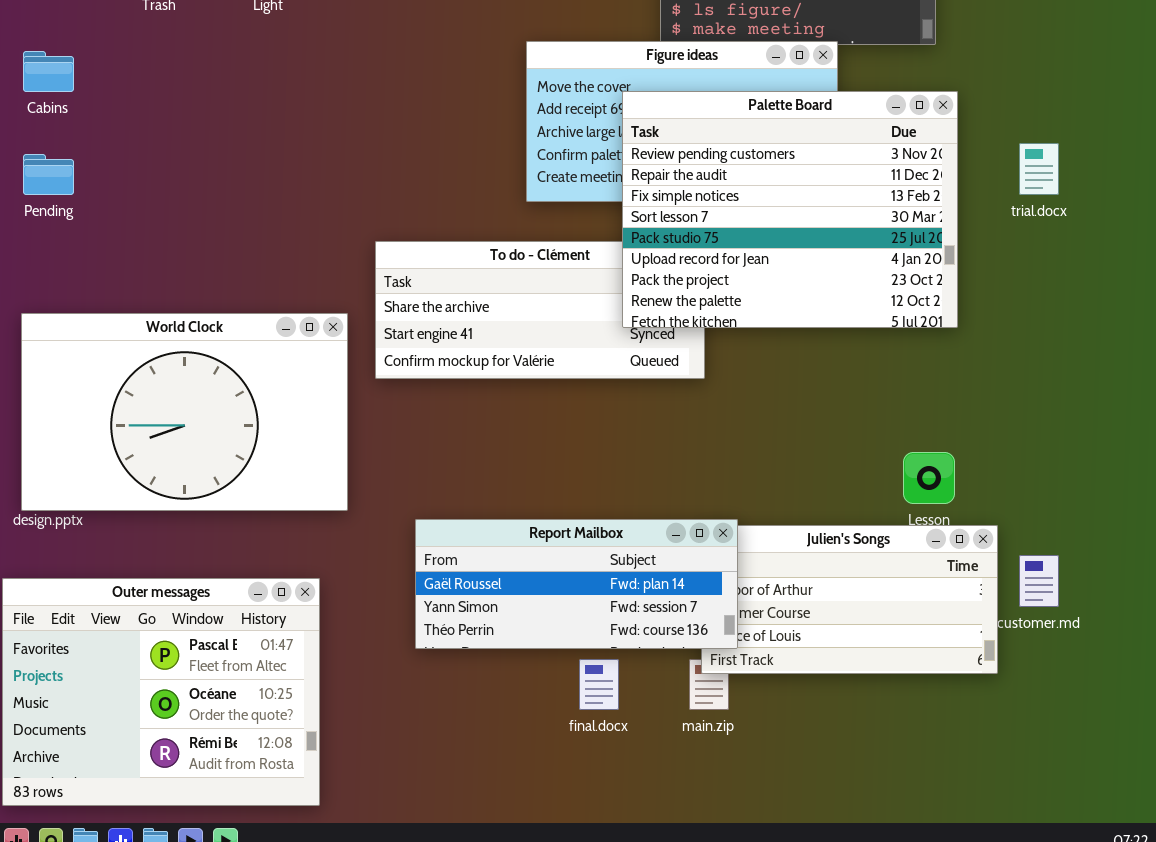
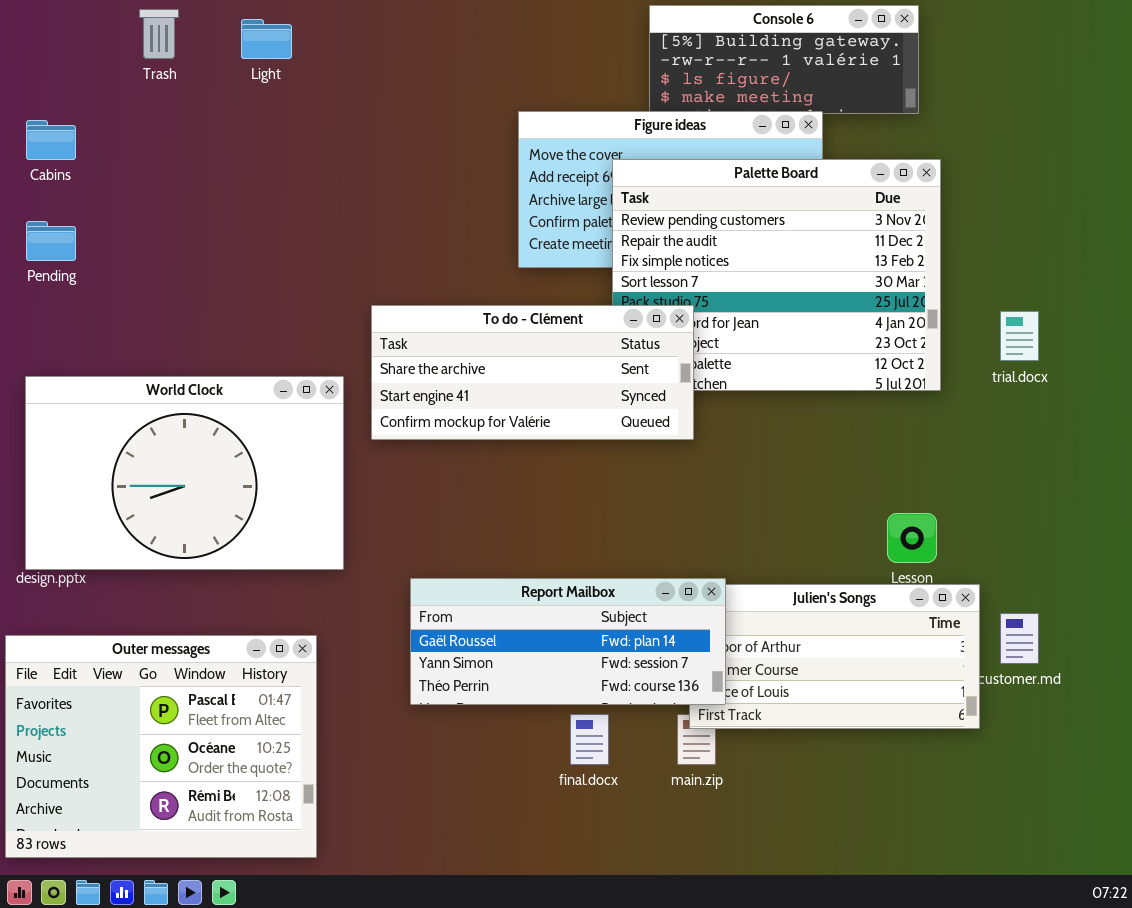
trial.docx: [1019,143,1059,195] -> [1000,311,1039,361], moved
To do - Clément: [375,241,705,379] -> [371,305,694,440], raised

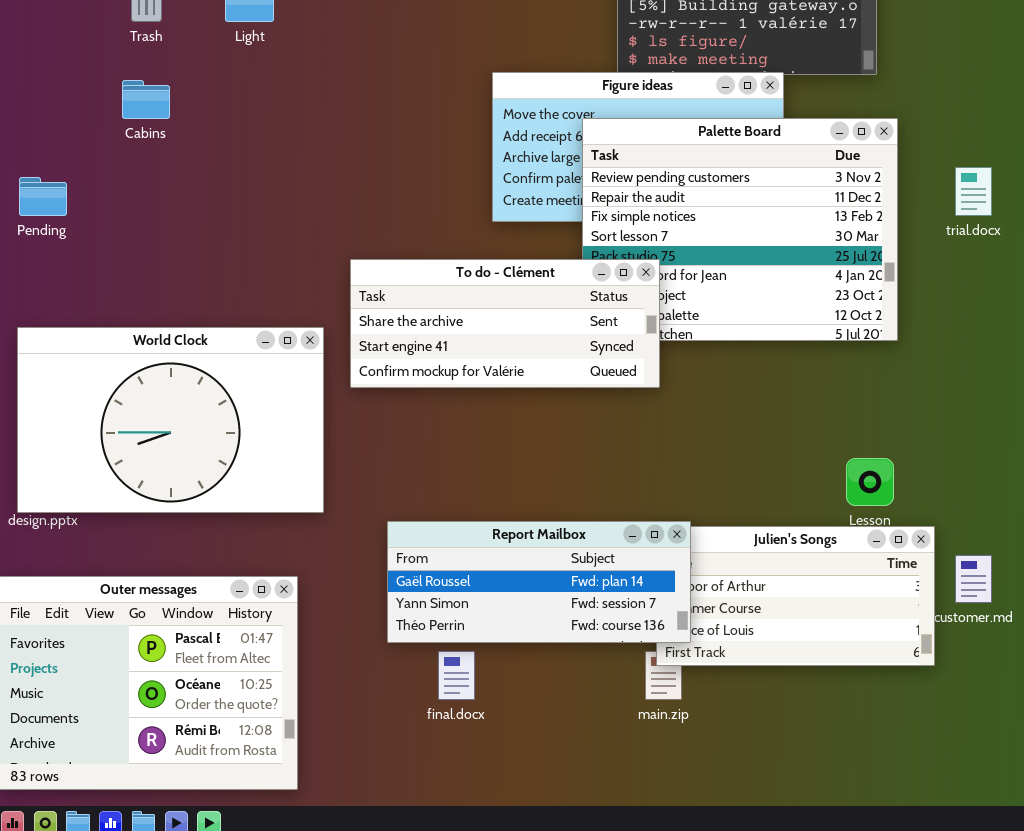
Cabins: [26,120,76,160] -> [122,80,170,119], moved
trial.docx: [1000,311,1039,361] -> [955,167,992,216], moved
final.docx: [570,714,609,765] -> [438,651,475,700], moved

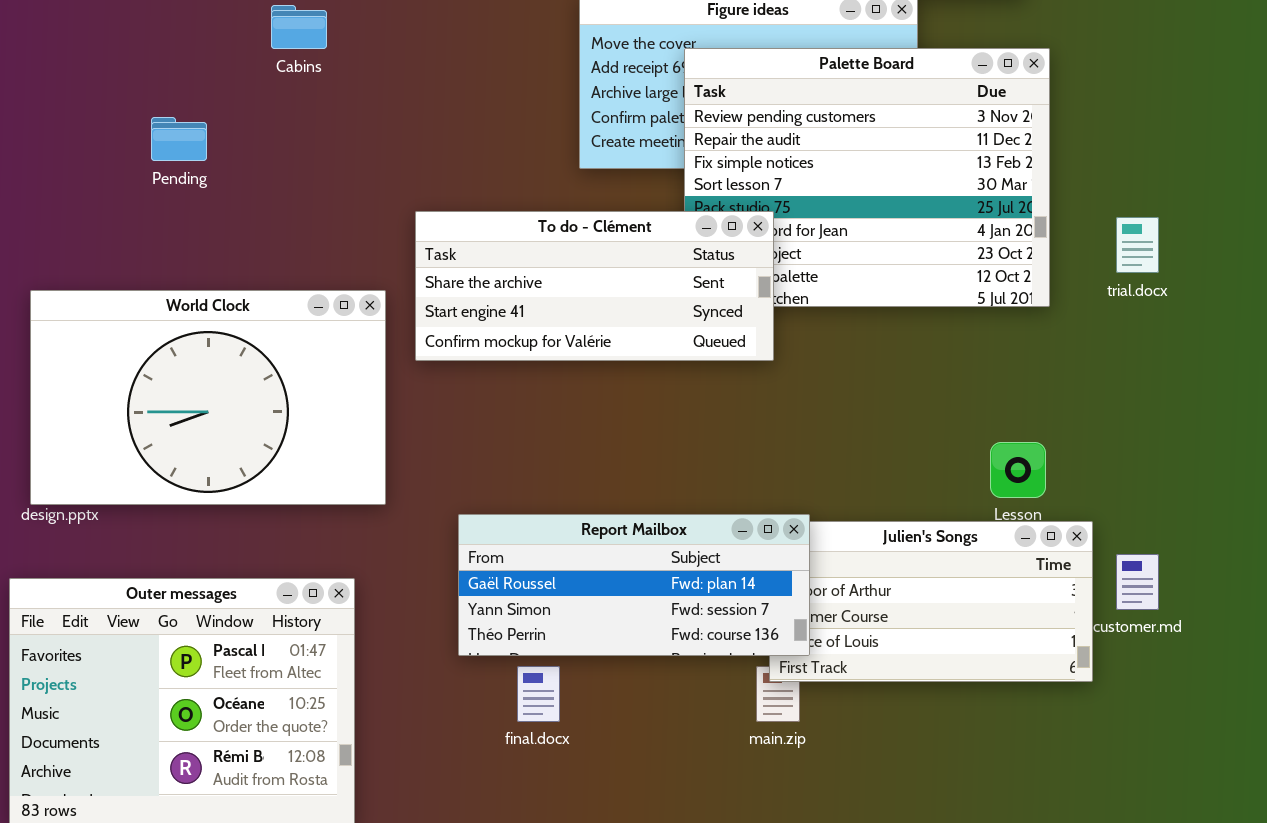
Cabins: [122,80,170,119] -> [271,5,327,49], moved
trial.docx: [955,167,992,216] -> [1116,217,1159,273], moved
Pending: [19,177,67,216] -> [151,117,207,161], moved

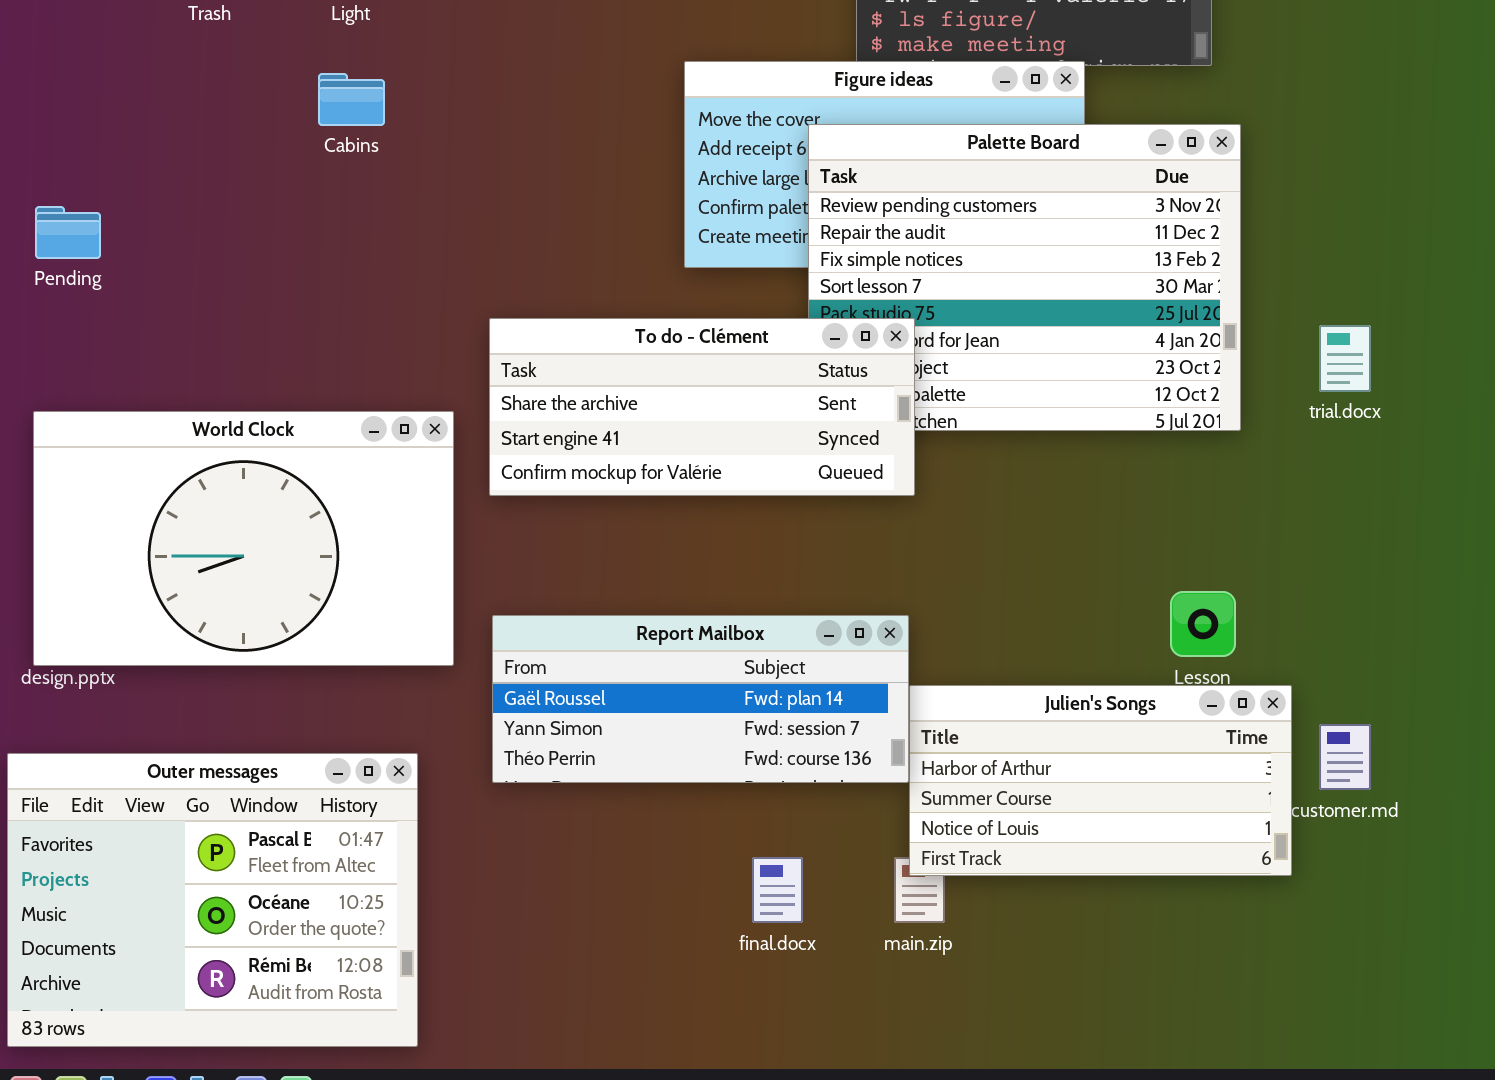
Pending: [151,117,207,161] -> [35,206,101,259], moved
Report Mailbox: [458,514,810,656] -> [492,615,909,783], moved
final.docx: [517,666,560,722] -> [752,857,803,923], moved

